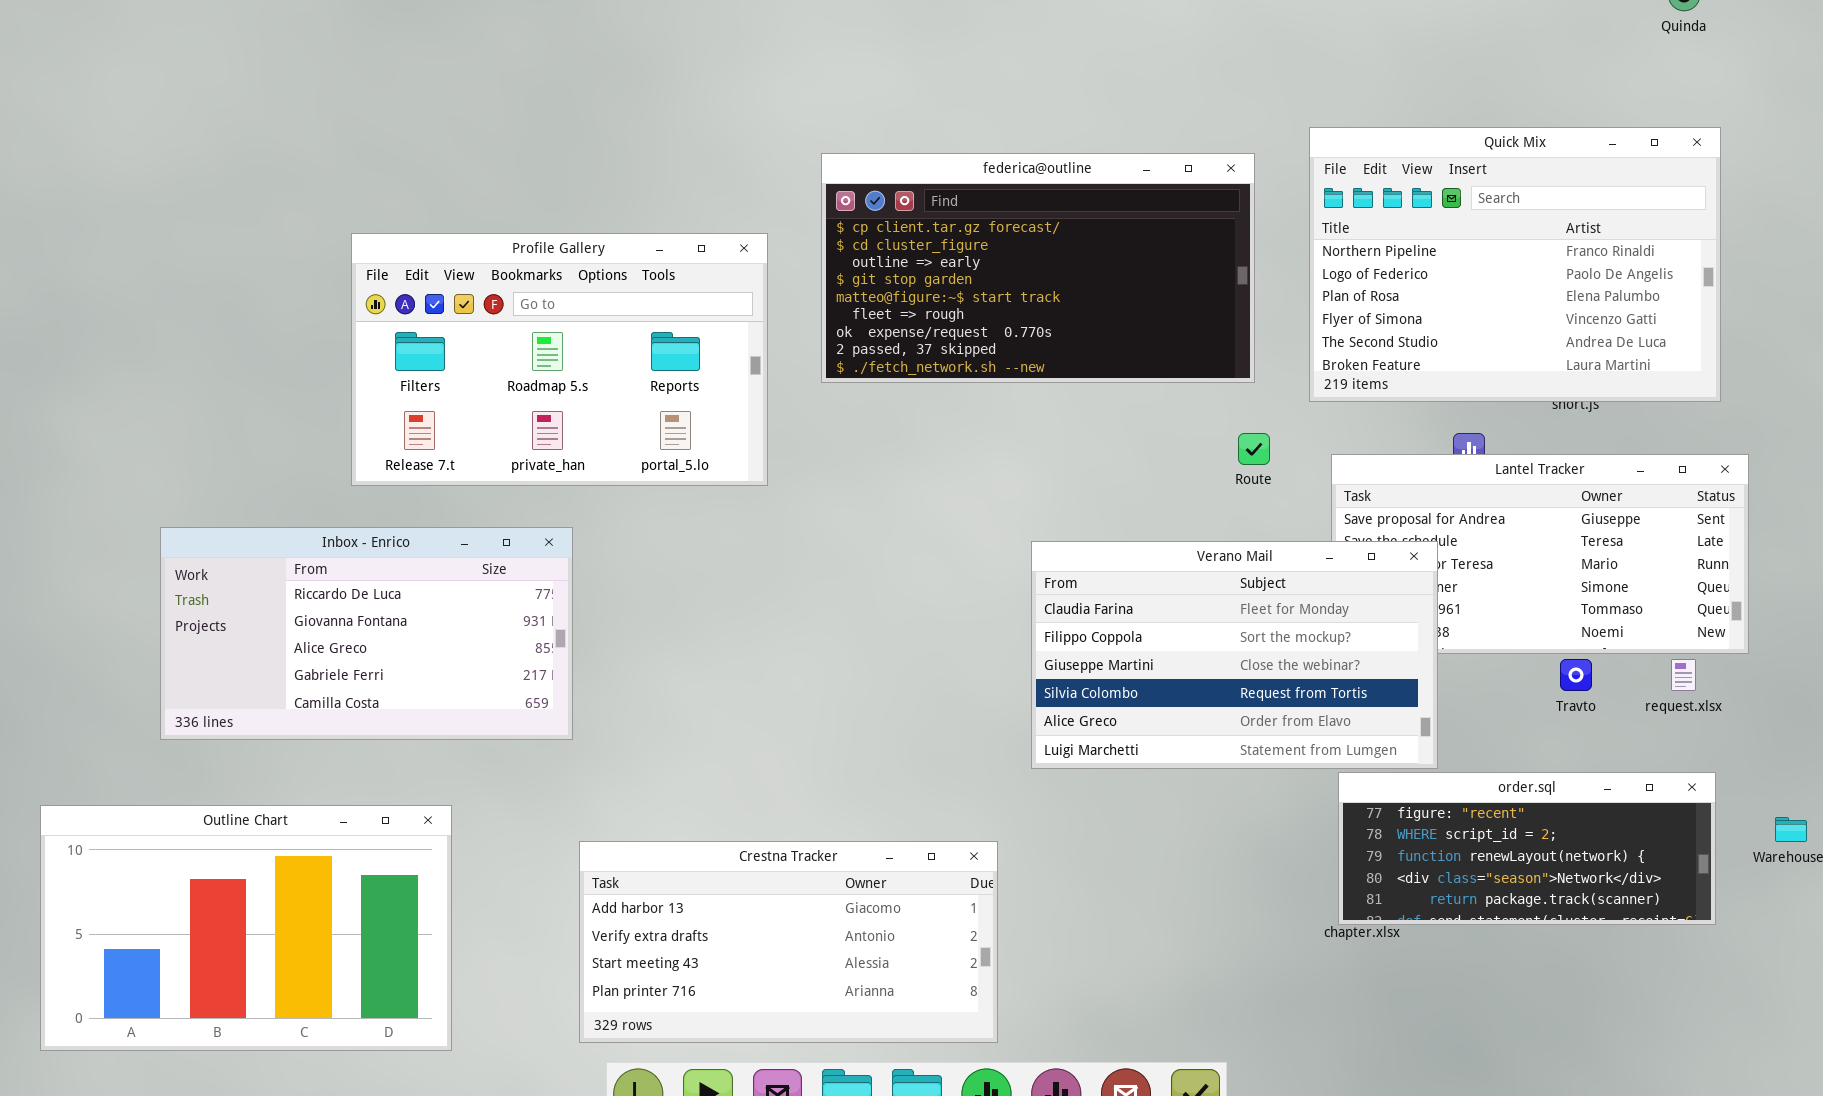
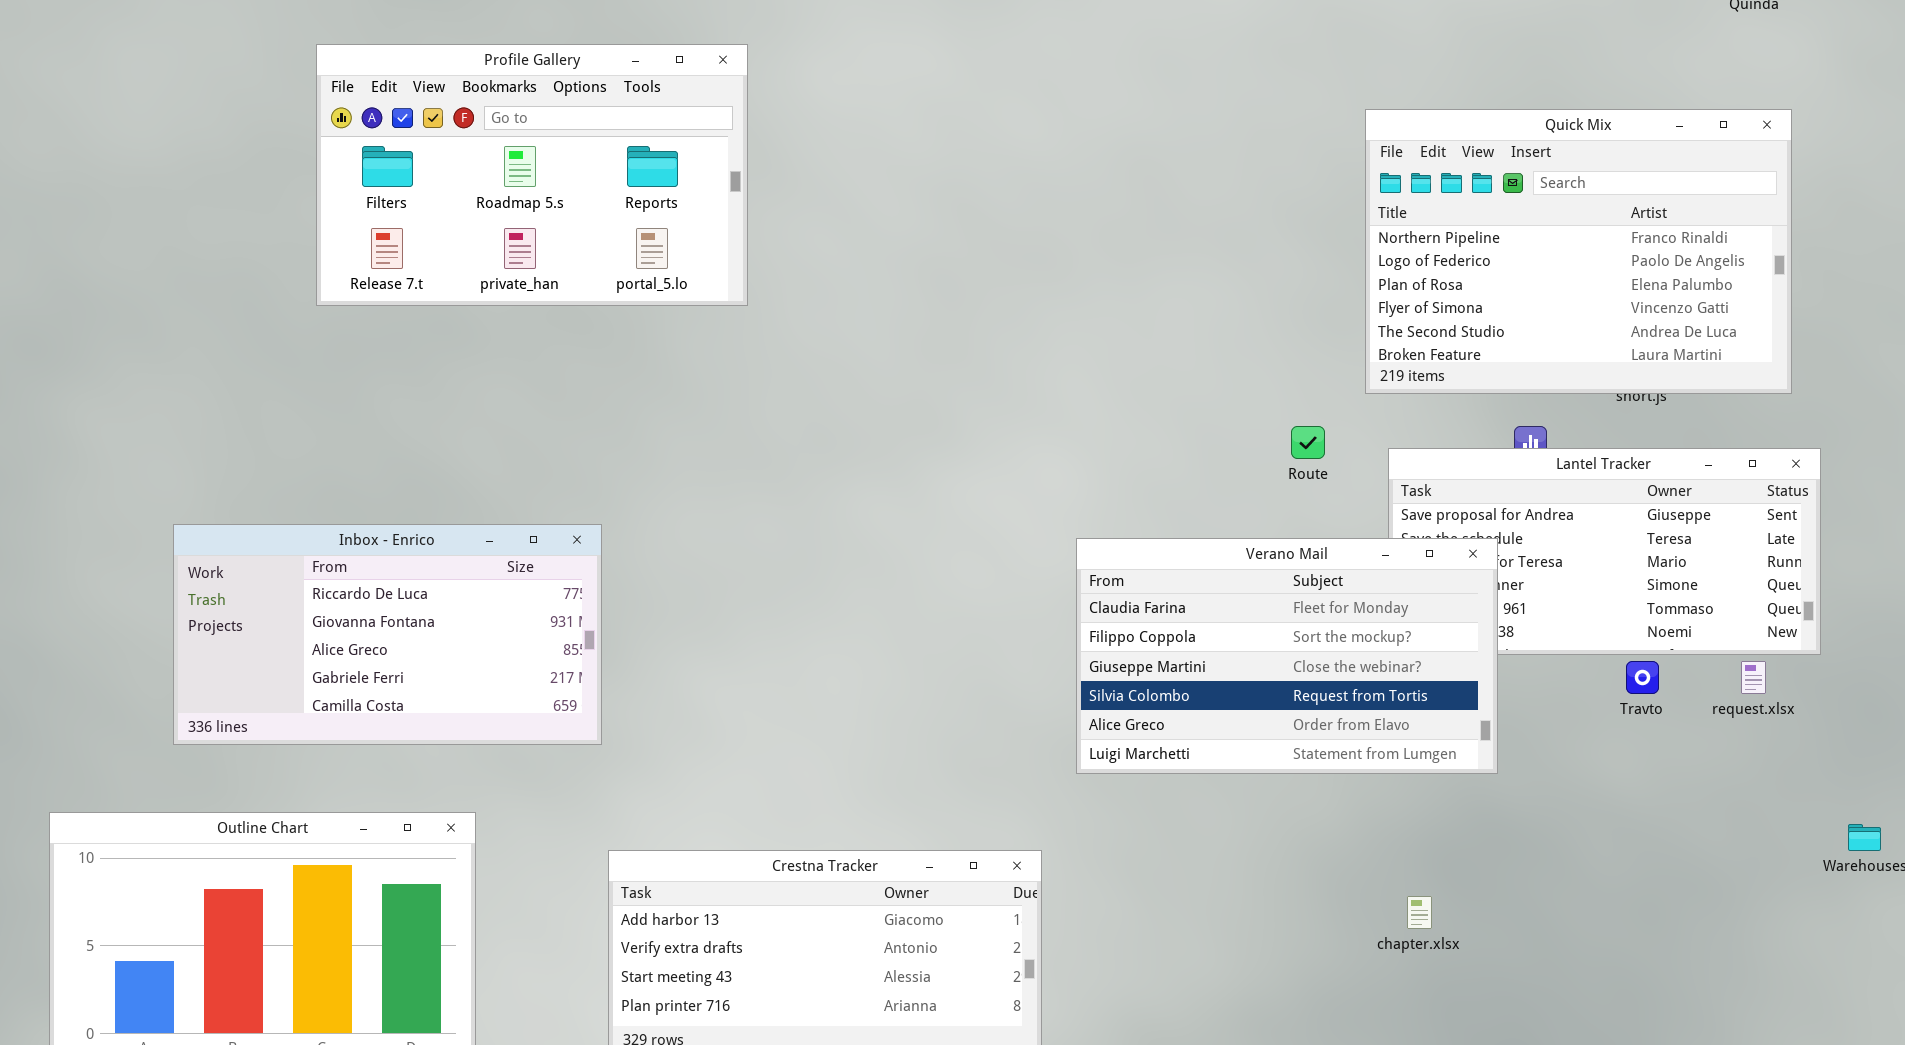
federica@outline: [821,153,1255,383] -> none, closed
Profile Gallery: [351,233,768,486] -> [316,44,748,306], moved
order.sql: [1338,772,1716,925] -> none, closed

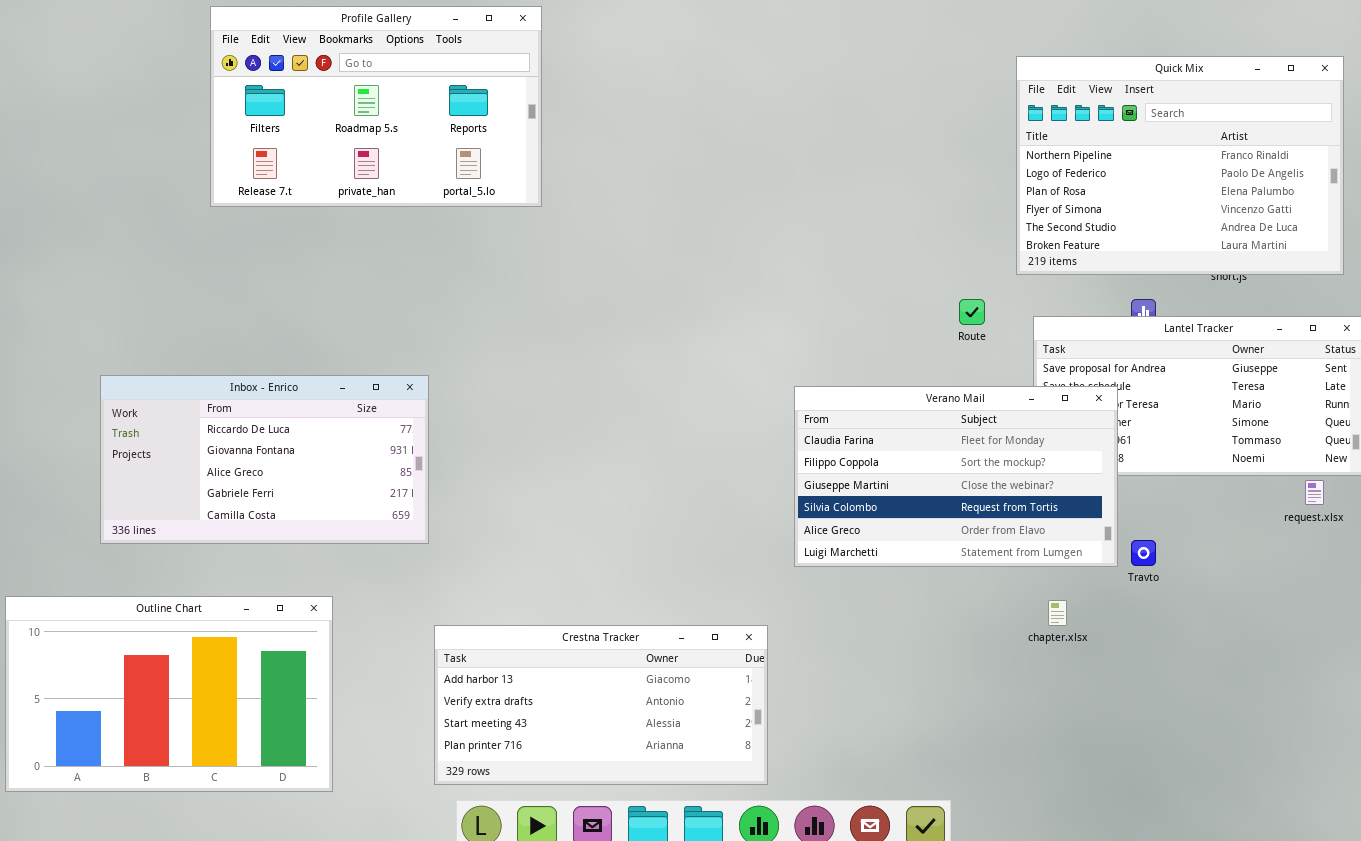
Travto: [1626,661,1659,694] -> [1131,540,1156,566], moved
chapter.xlsx: [1407,896,1432,929] -> [1048,600,1067,626], moved

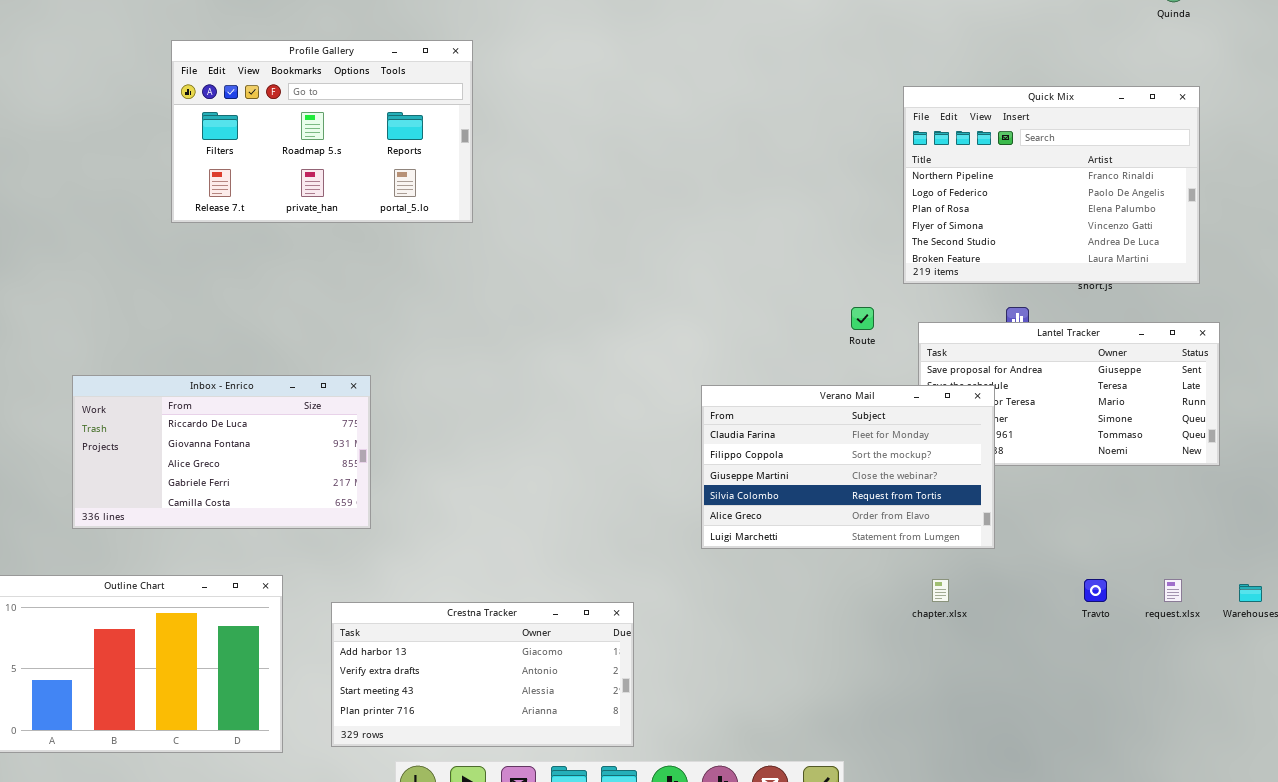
request.xlsx: [1305,480,1324,505] -> [1164,579,1182,602], moved
Travto: [1131,540,1156,566] -> [1084,579,1107,602], moved
Crestna Tracker: [434,625,768,785] -> [331,602,634,747], moved

